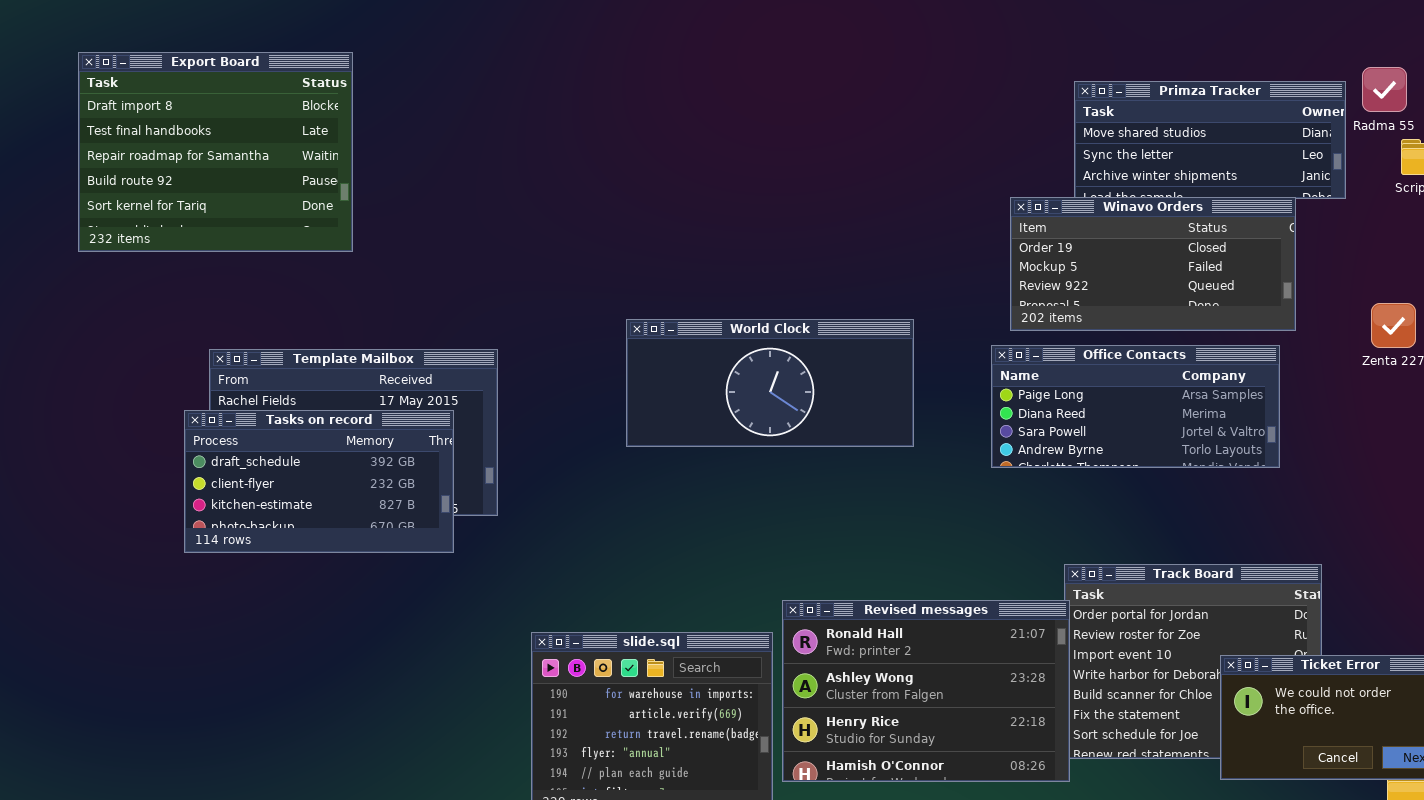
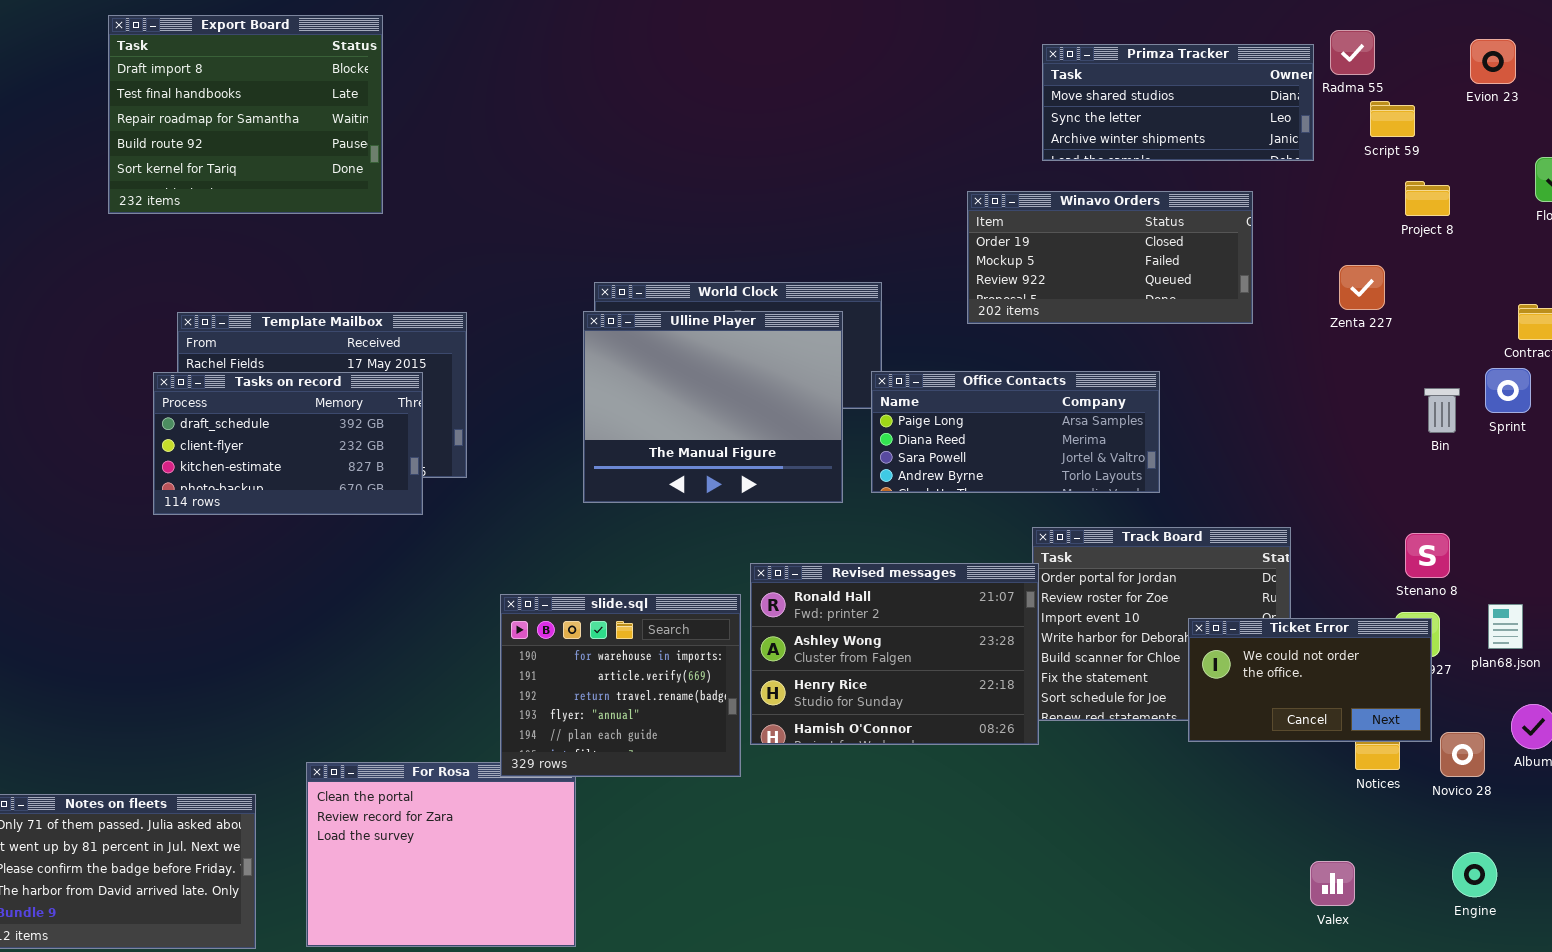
Export Board: [78,52,353,252] -> [108,15,383,214], moved
Winavo Orders: [1010,197,1296,331] -> [967,191,1253,324], moved
Office Contacts: [991,345,1280,468] -> [871,371,1160,493], moved
Ulline Player: none -> [583,311,843,503], opened

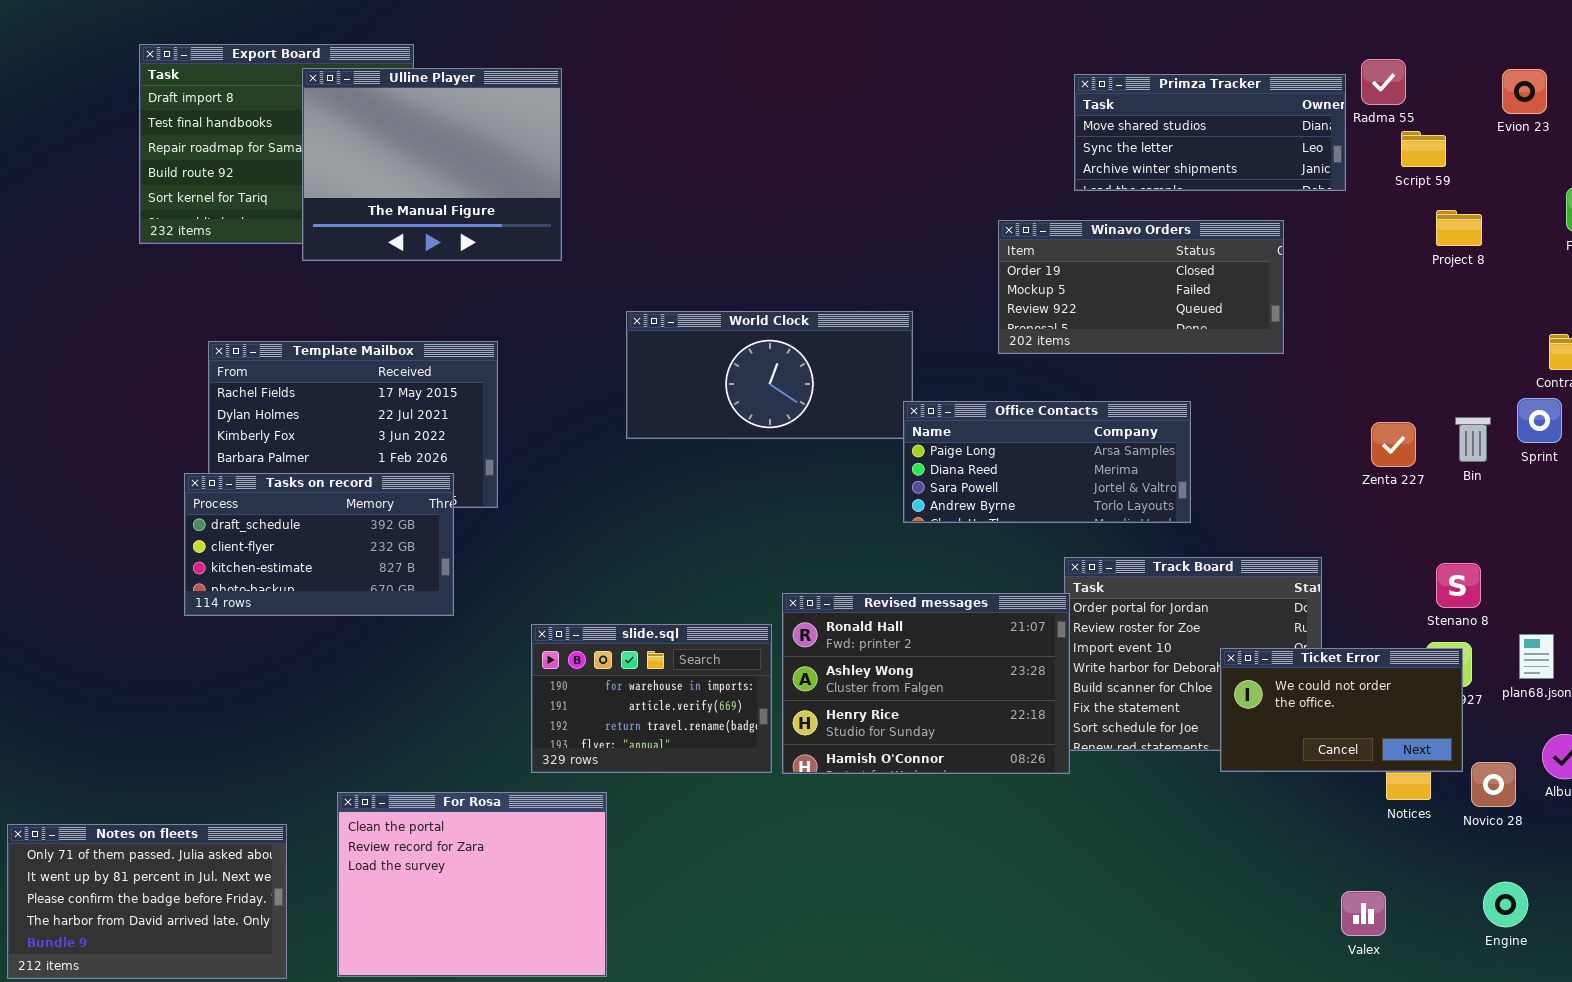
Zenta 227: [1339,265,1385,310] -> [1371,422,1416,467], moved
Ulline Player: [583,311,843,503] -> [302,68,562,261], moved
Tasks on record: [153,372,423,515] -> [184,473,454,616], moved
slide.sql: [500,594,741,777] -> [531,624,772,773], resized

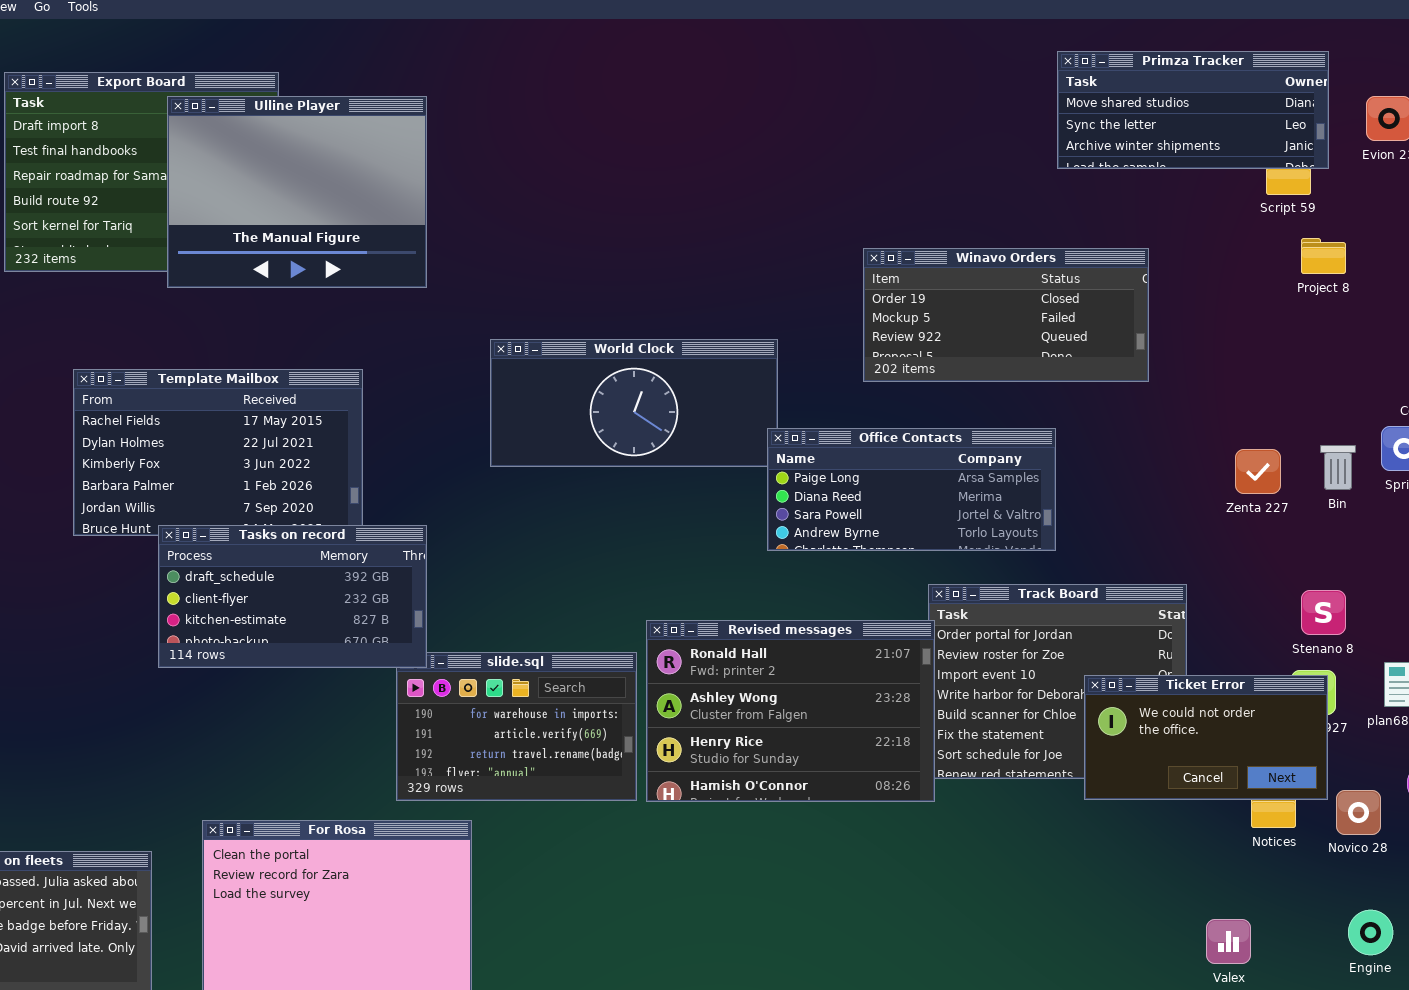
Primza Tracker: [1074,74,1346,191] -> [1057,51,1329,169], moved
Tasks on record: [184,473,454,616] -> [158,525,427,668], moved

